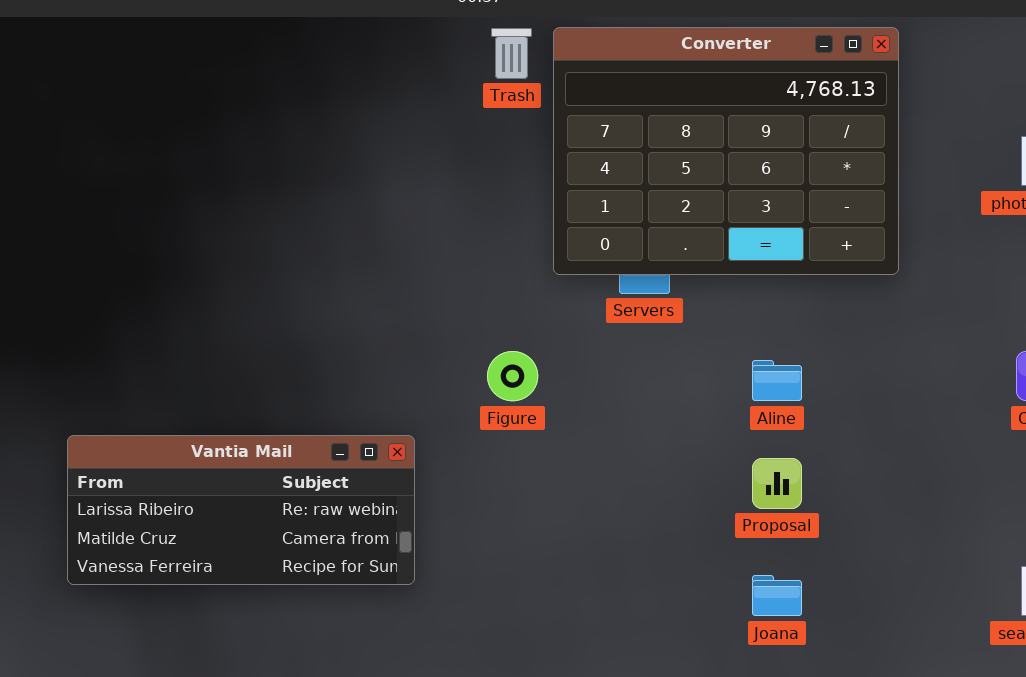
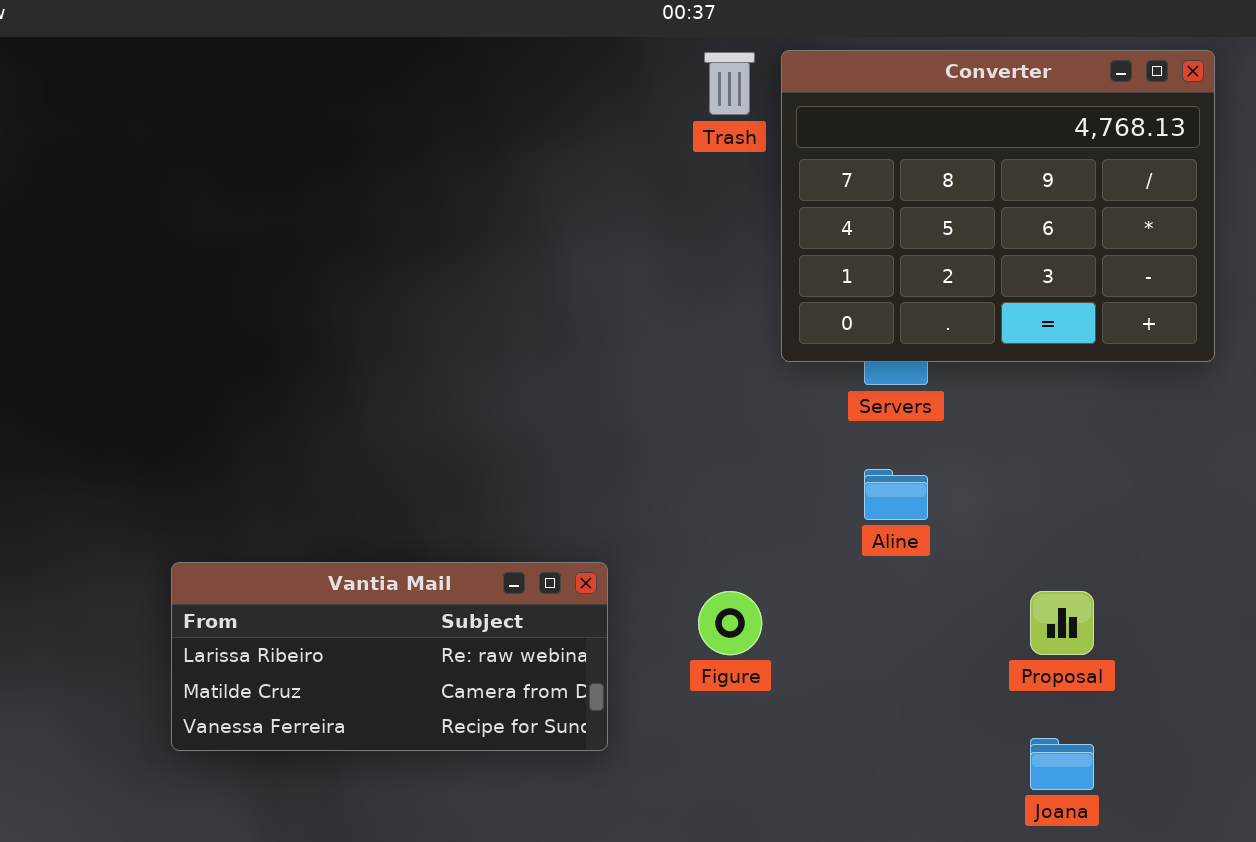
Figure: [487,351,538,401] -> [698,591,762,655], moved
Aline: [752,360,802,401] -> [864,469,928,520], moved

